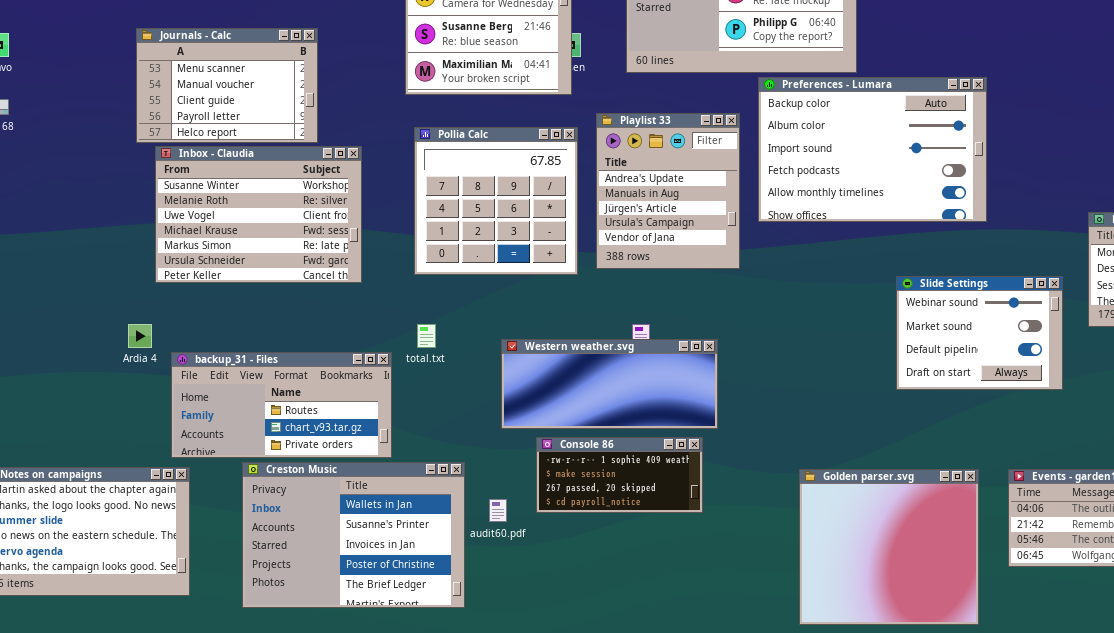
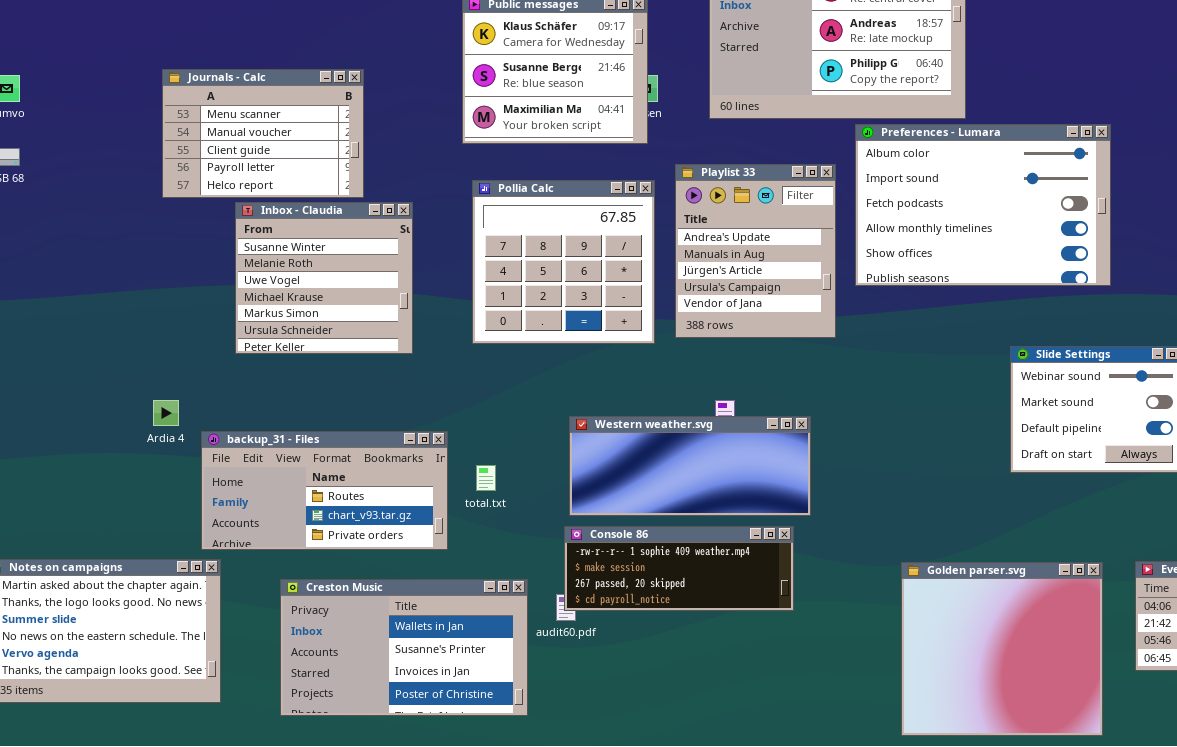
Preferences - Lumara: [758,77,987,222] -> [855,124,1111,286], scrolled down 1 row
Inbox - Claudia: [155,146,362,283] -> [235,202,413,354], resized
total.txt: [417,324,436,348] -> [476,465,496,491], moved
Console 86: [536,437,703,513] -> [564,526,794,611], resized
Creston Music: [242,462,465,608] -> [280,579,528,716], resized

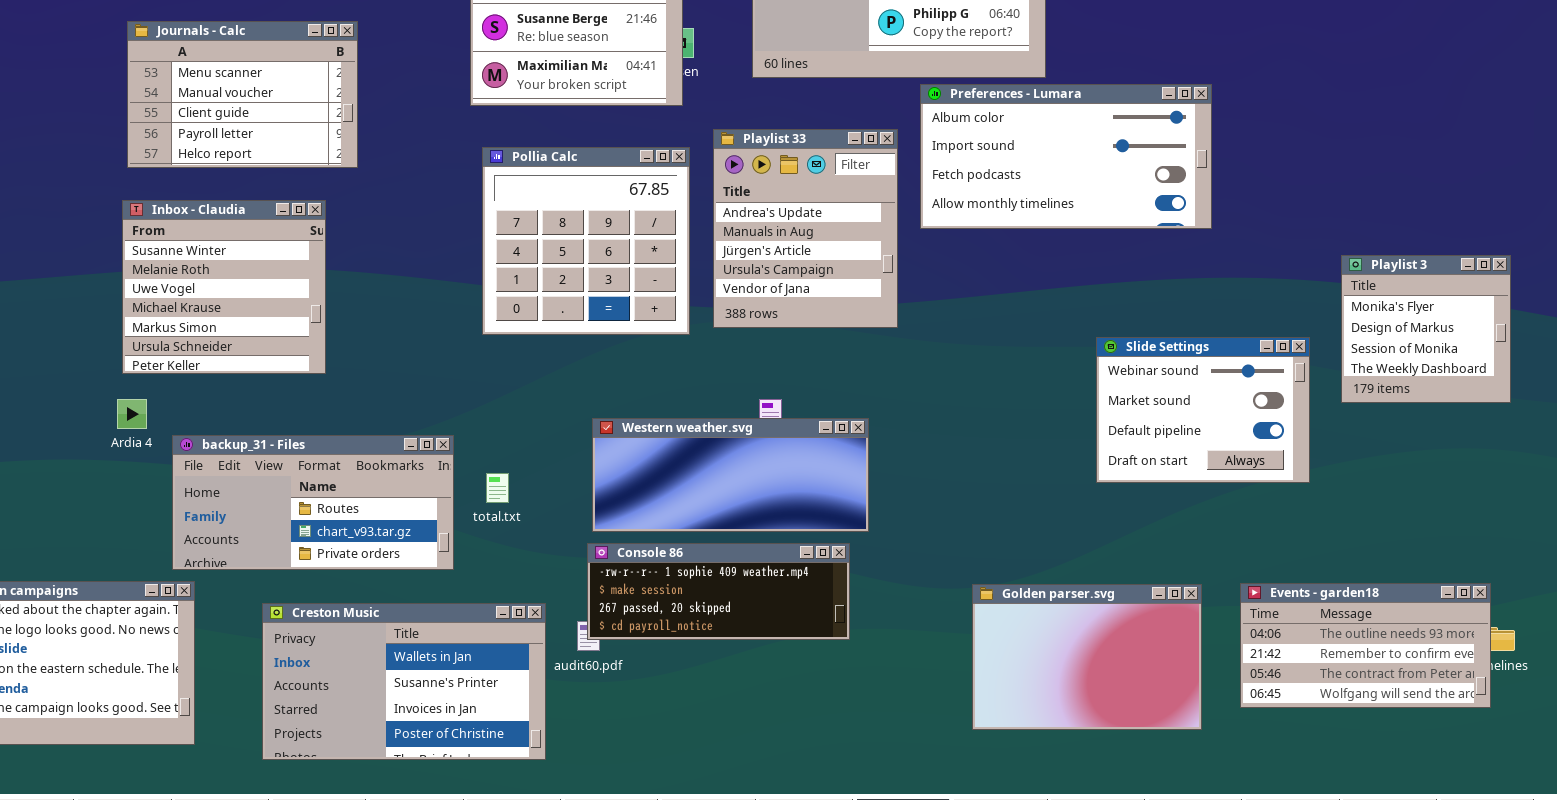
Preferences - Lumara: [855,124,1111,286] -> [920,84,1212,229], resized
Inbox - Claudia: [235,202,413,354] -> [122,200,326,374], moved
Golden parser.svg: [901,562,1103,736] -> [972,584,1202,730], resized

